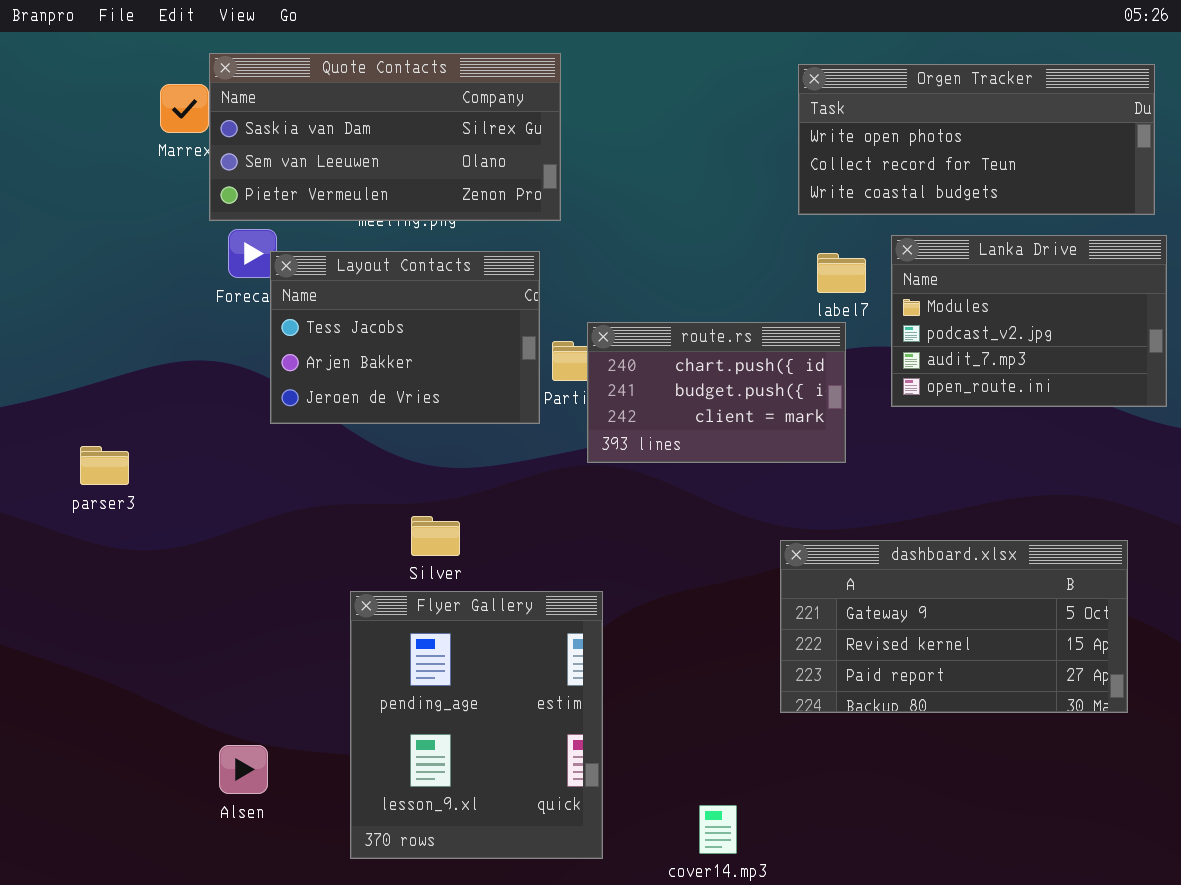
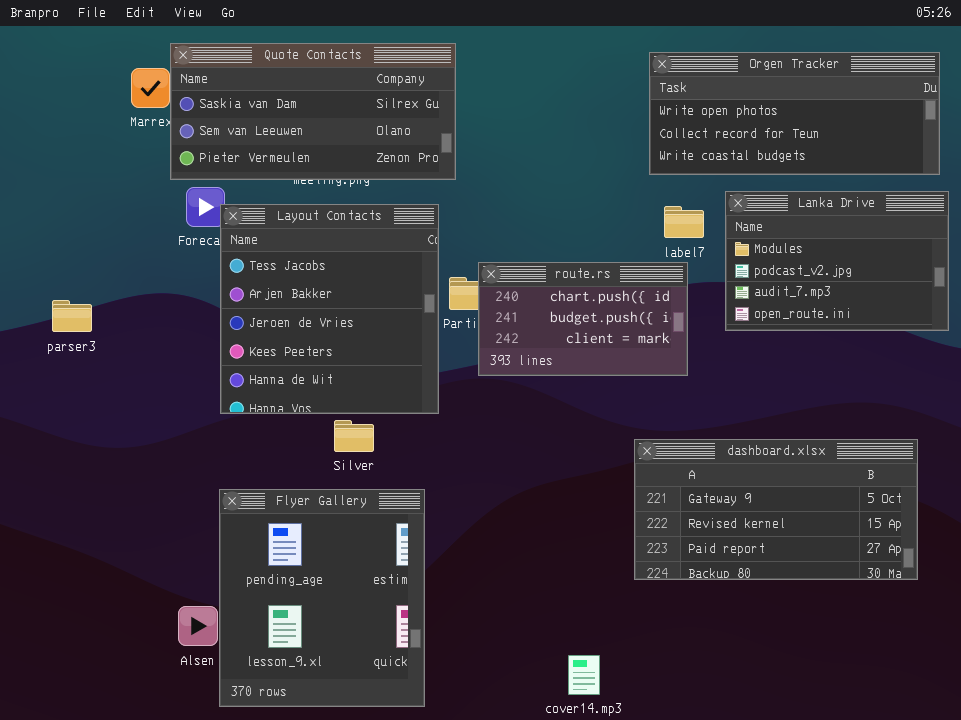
Layout Contacts: [270,251,540,424] -> [220,204,439,414], resized
parser3: [80,446,129,485] -> [52,300,92,332], moved
Flyer Gallery: [350,591,603,859] -> [219,489,425,707], moved

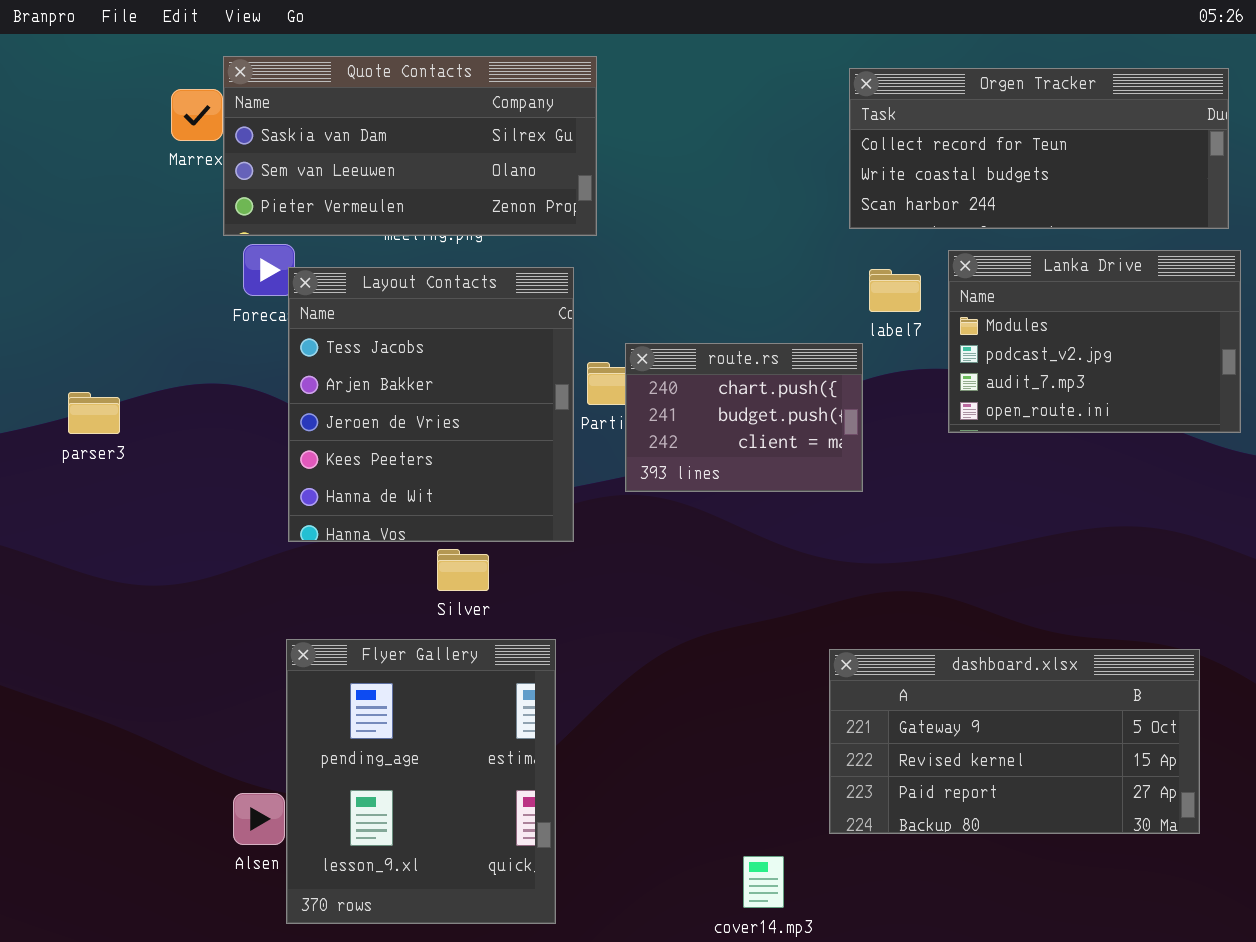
Orgen Tracker: [649,52,940,175] -> [849,68,1229,229], scrolled down 1 row
route.rs: [478,262,688,376] -> [625,343,863,492], resized
dashboard.xlsx: [634,439,918,580] -> [829,649,1200,834], moved

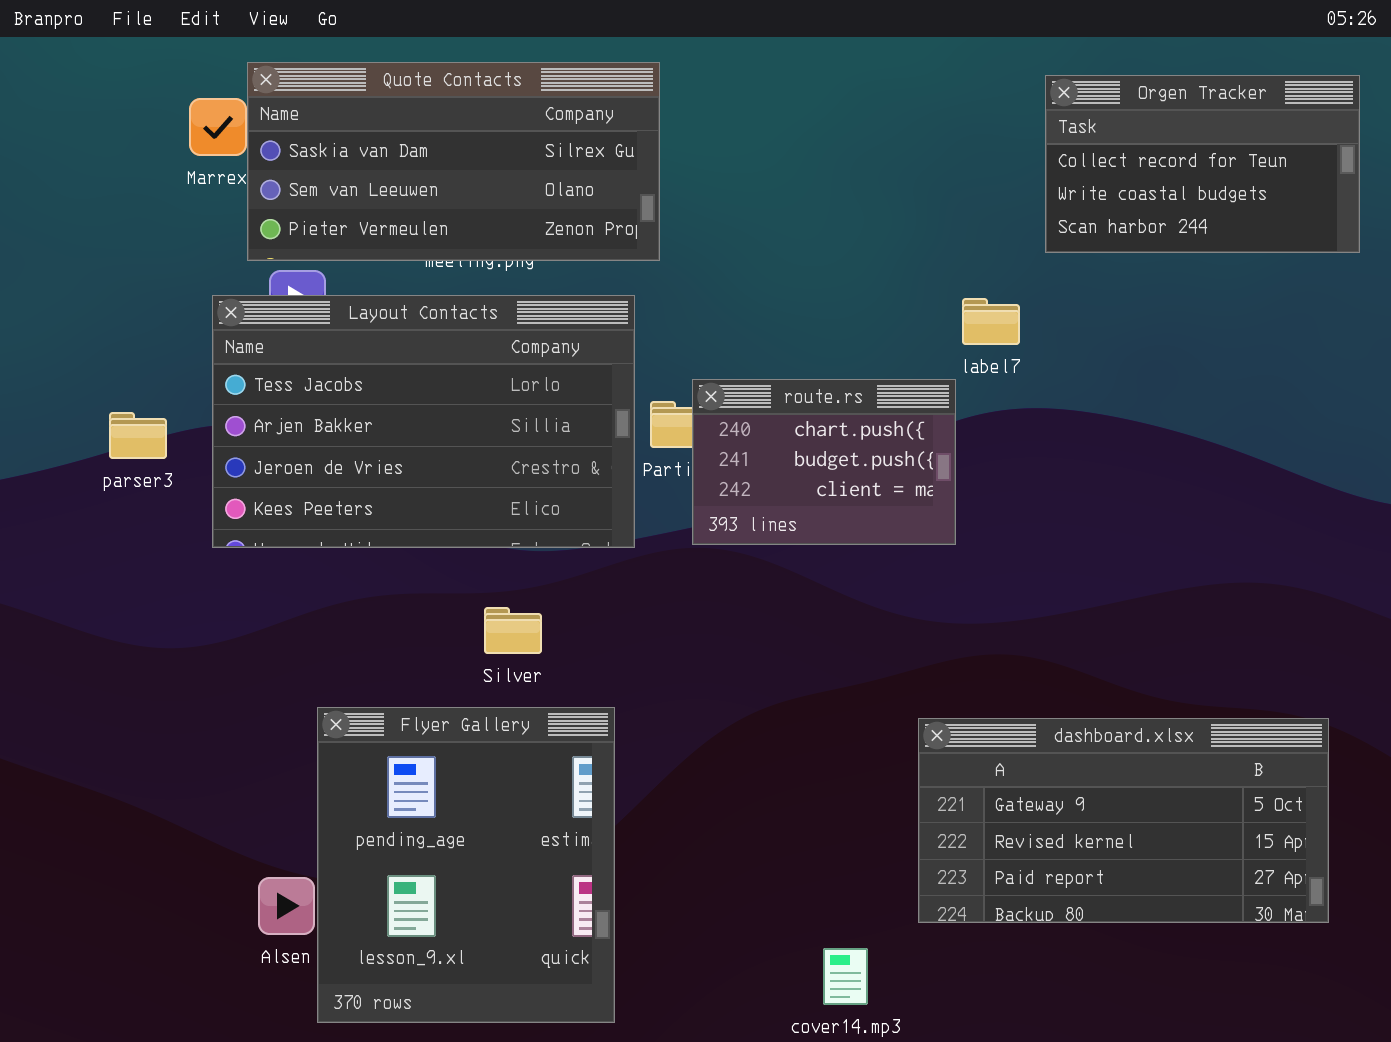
Orgen Tracker: [849,68,1229,229] -> [1045,75,1360,253], resized
Lanka Drive: [948,250,1241,433] -> none, closed
Layout Contacts: [288,267,574,542] -> [212,295,635,548], resized
parser3: [68,392,120,434] -> [109,412,167,459], moved

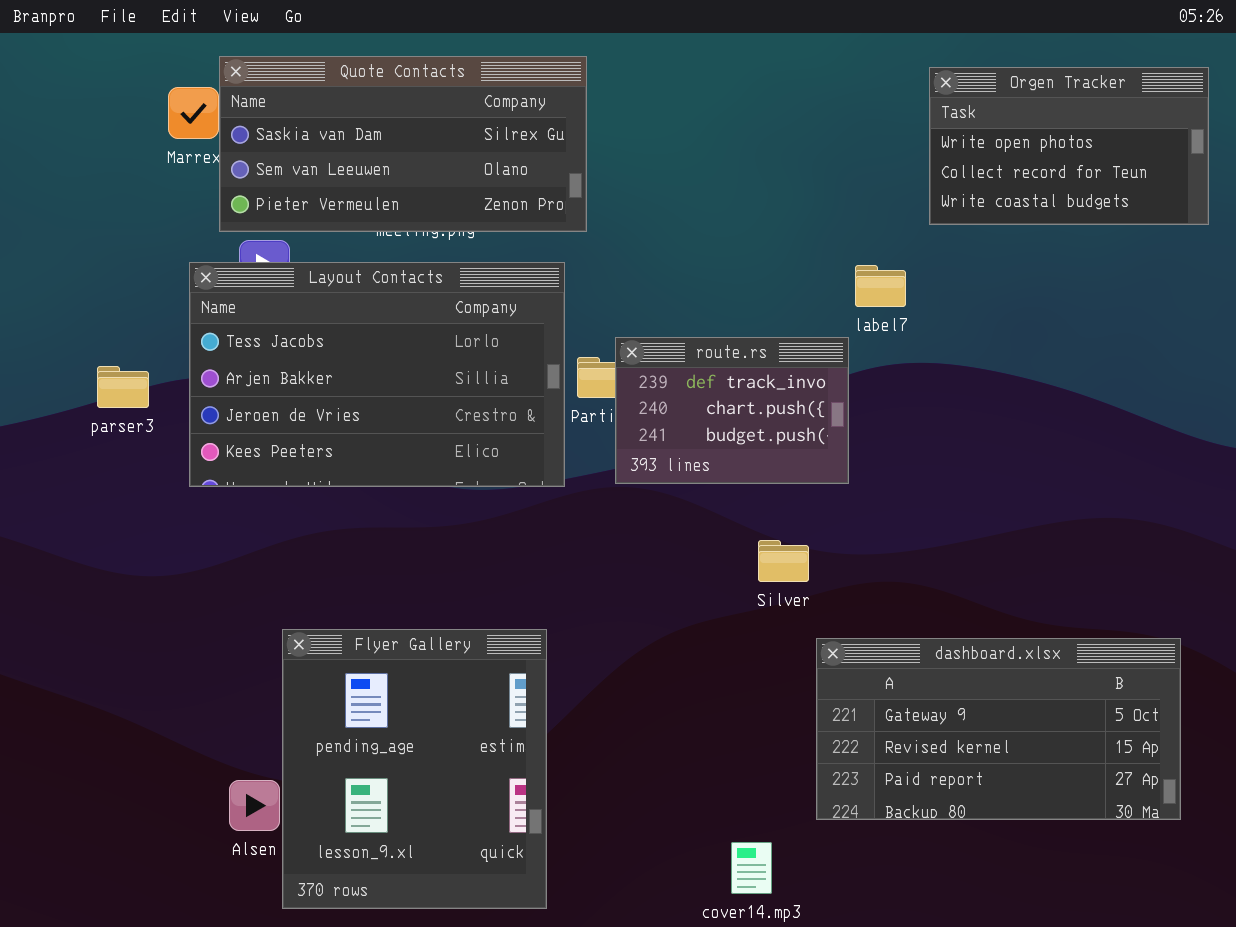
Orgen Tracker: [1045,75,1360,253] -> [929,67,1209,225], scrolled up 1 row
route.rs: [692,379,956,545] -> [615,337,849,484], scrolled up 1 row
Silver: [484,607,542,654] -> [758,540,809,582], moved

